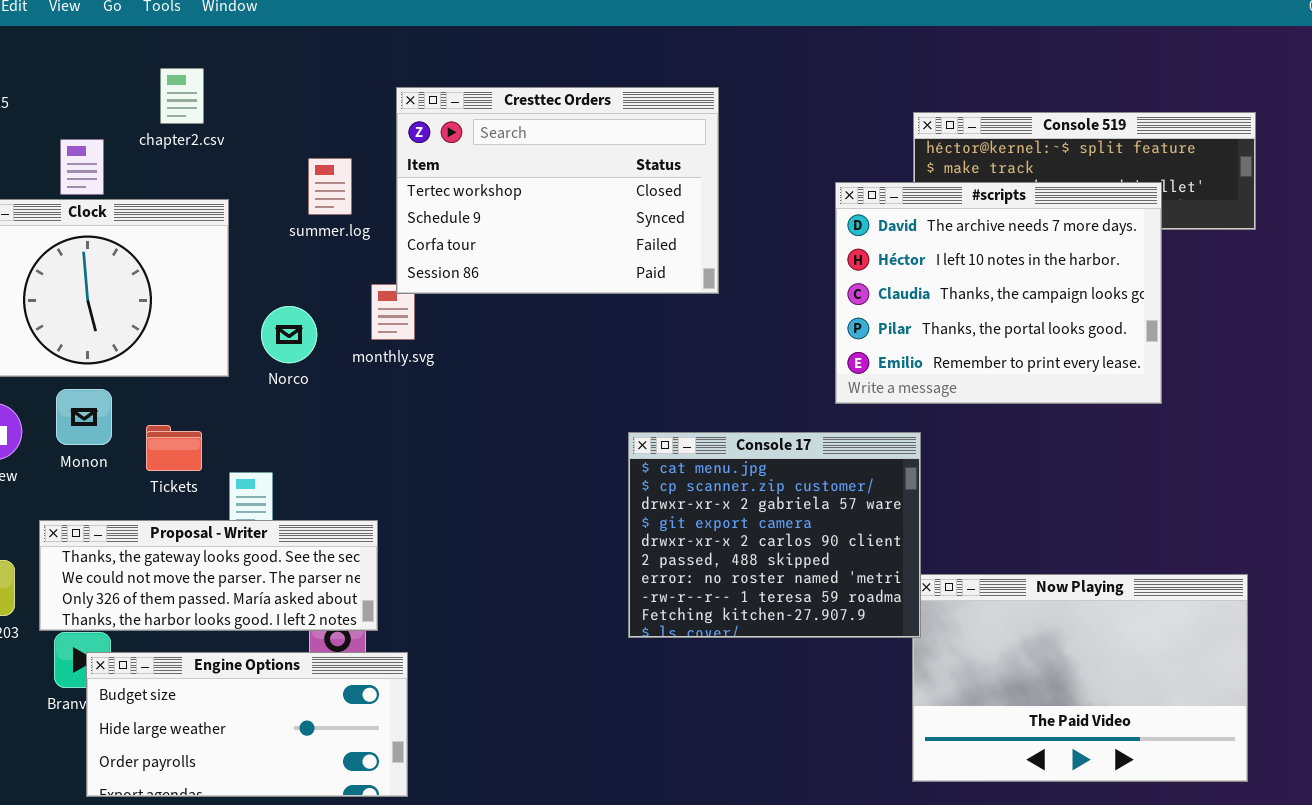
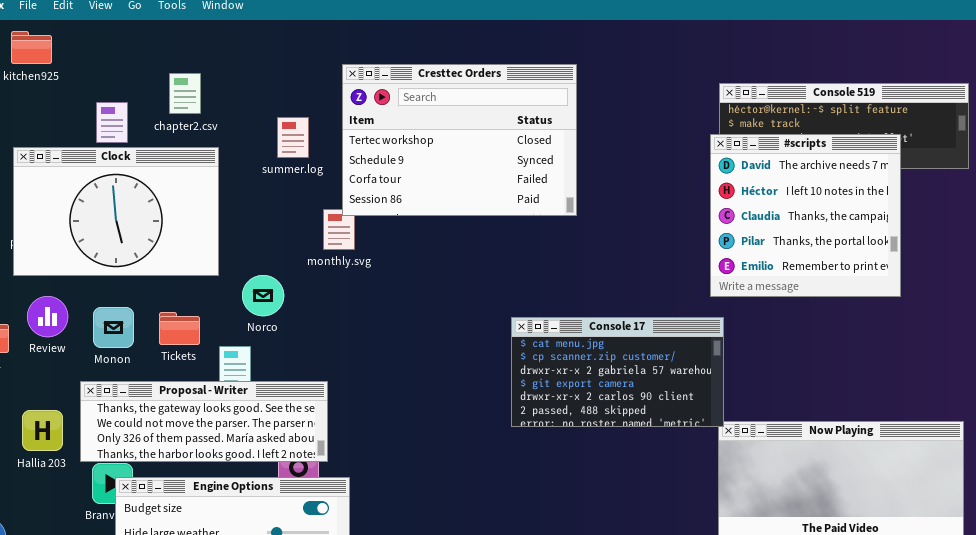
chapter2.csv: [160,68,204,124] -> [169,73,201,114], moved
#scripts: [835,182,1162,404] -> [710,134,901,297], resized
Norco: [261,306,317,363] -> [242,275,284,316], moved
Monon: [56,389,112,445] -> [93,307,134,348], moved
Console 17: [628,432,921,638] -> [511,317,724,427], resized

